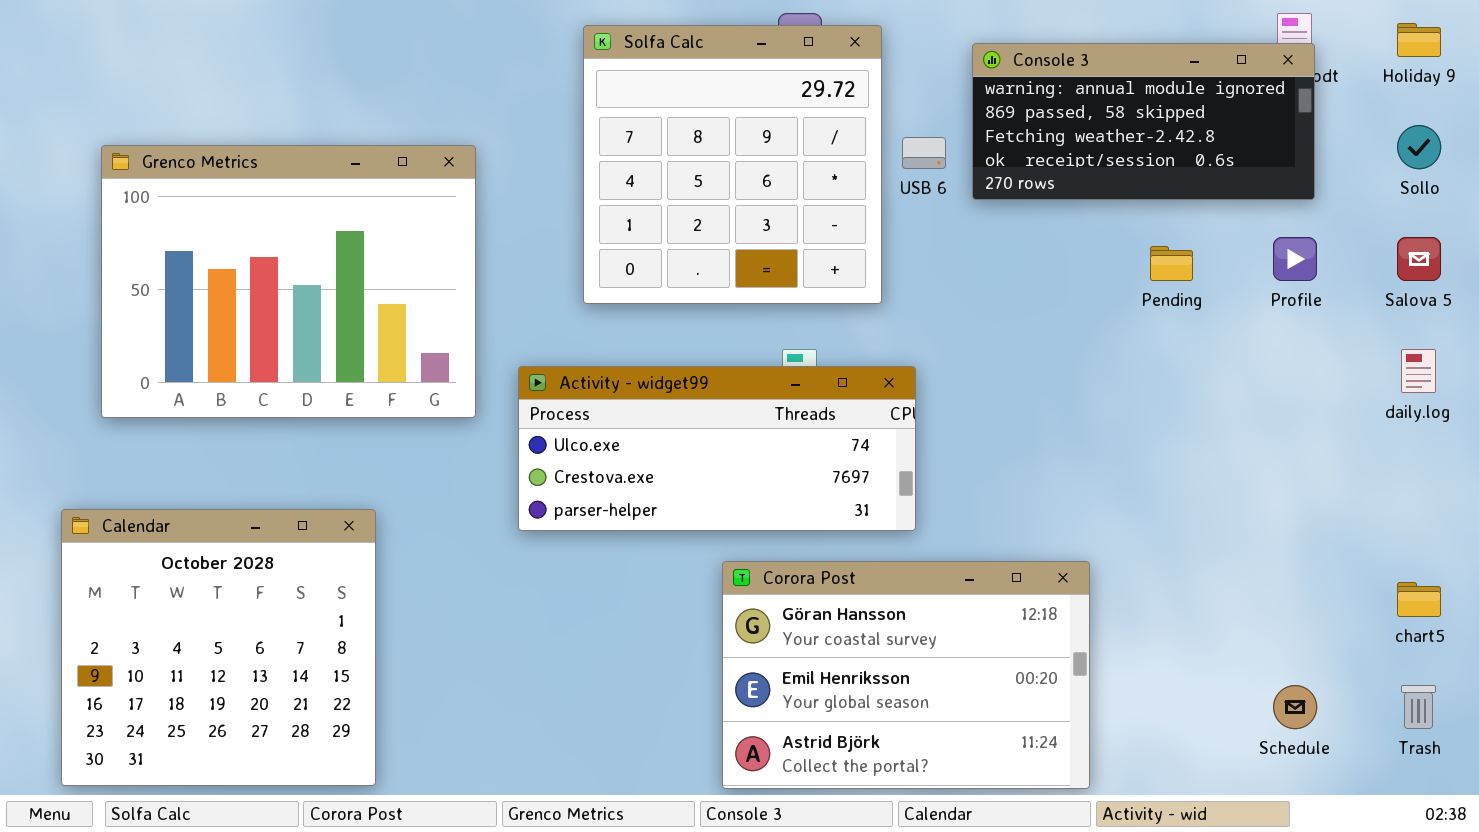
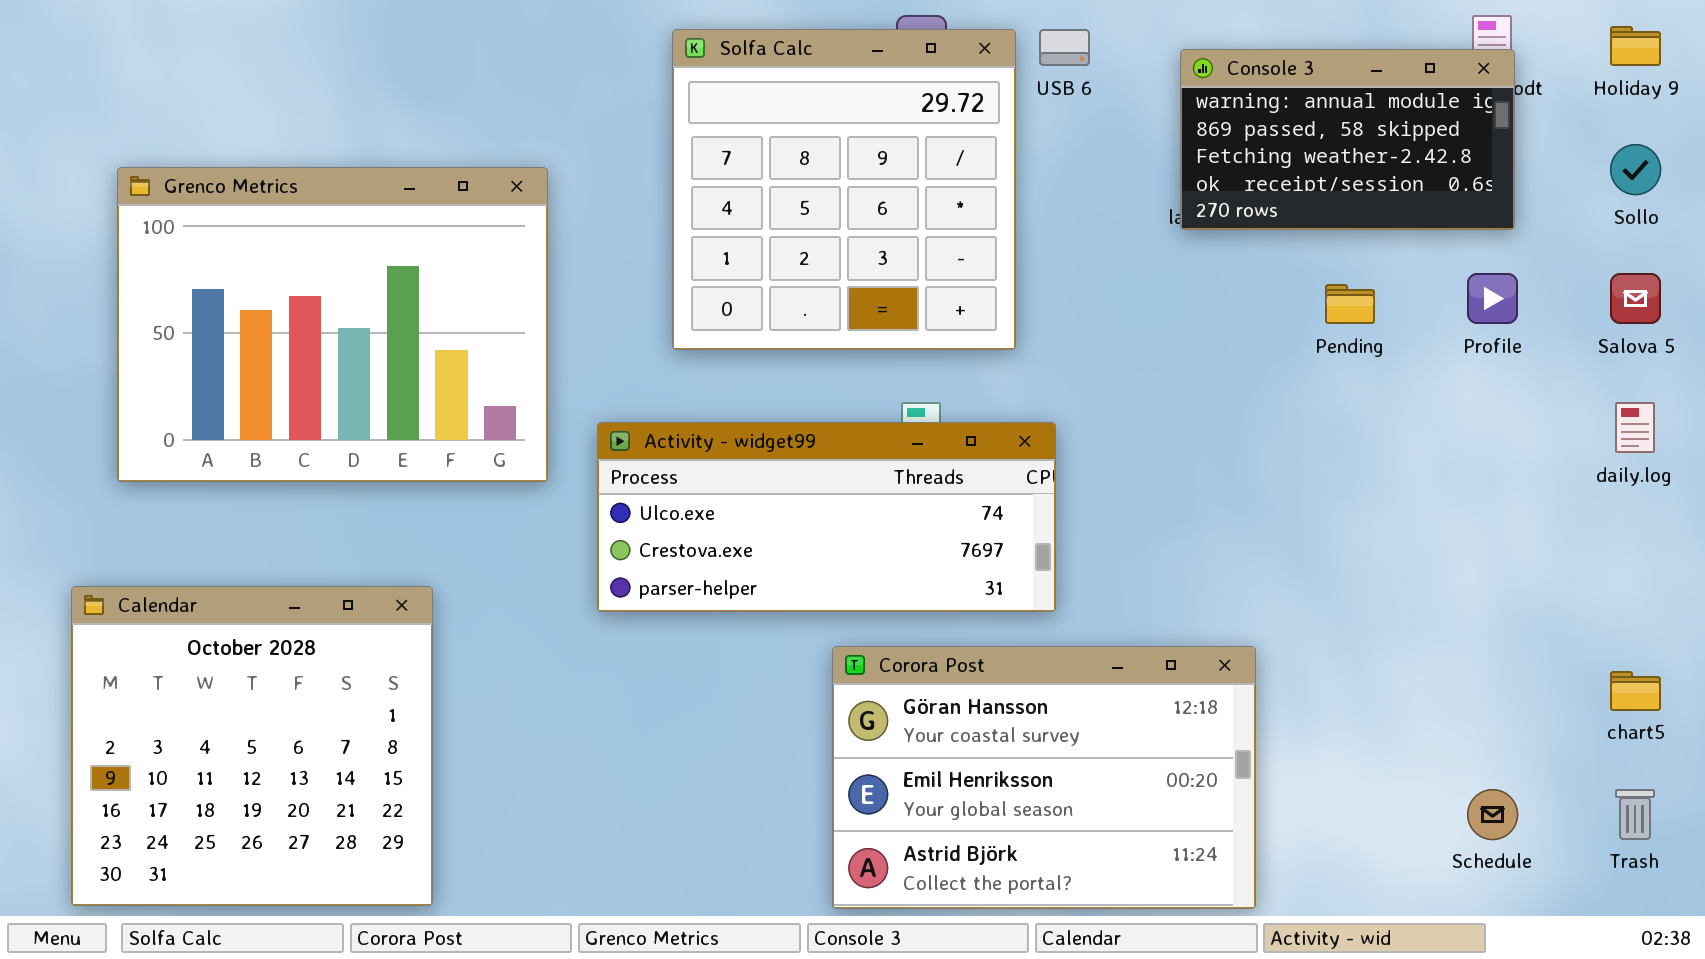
Console 3: [972,43,1315,200] -> [1180,49,1515,230], resized
USB 6: [902,137,946,169] -> [1039,29,1090,66], moved

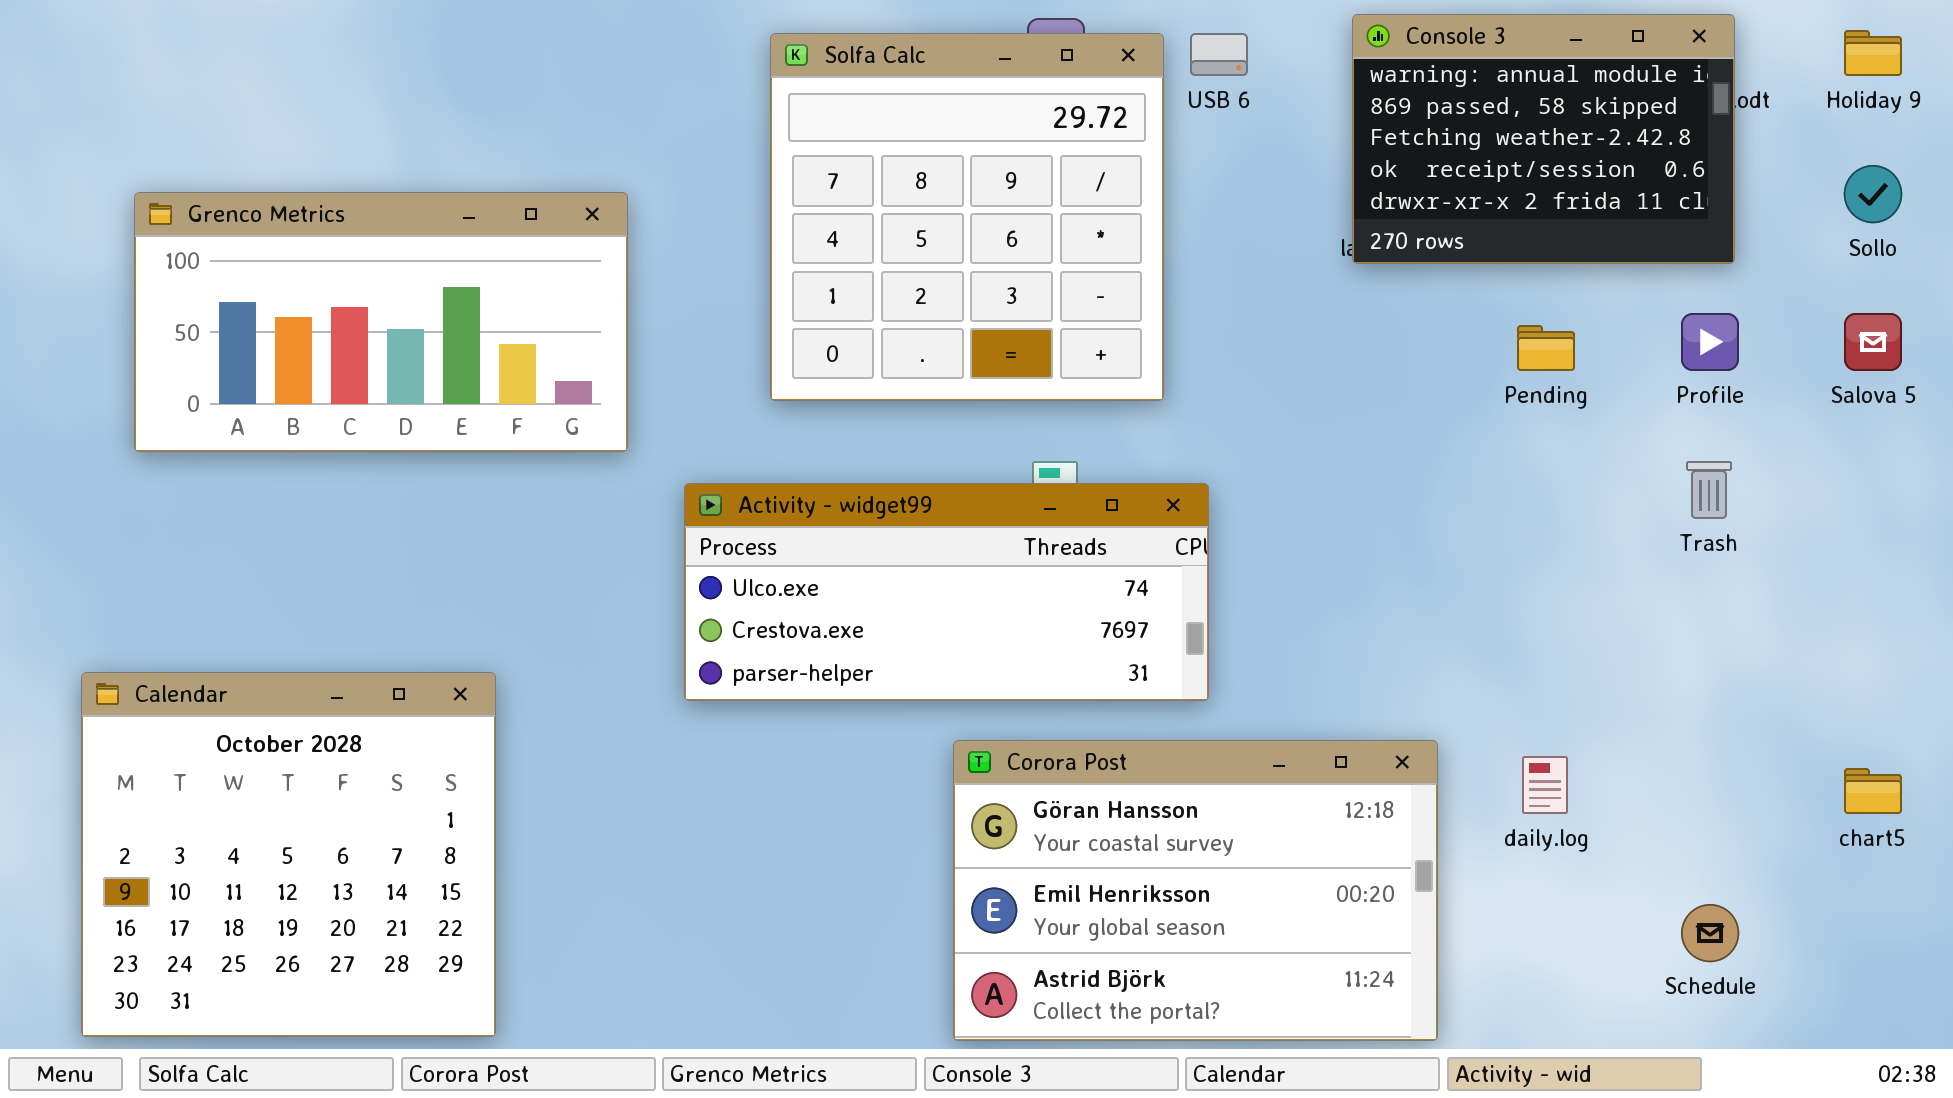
Console 3: [1180,49,1515,230] -> [1352,14,1735,264], resized
Grenco Metrics: [117,167,548,482] -> [134,192,628,452], resized
daily.log: [1615,402,1655,453] -> [1522,756,1568,814], moved
Trash: [1615,789,1655,840] -> [1686,461,1732,519], moved

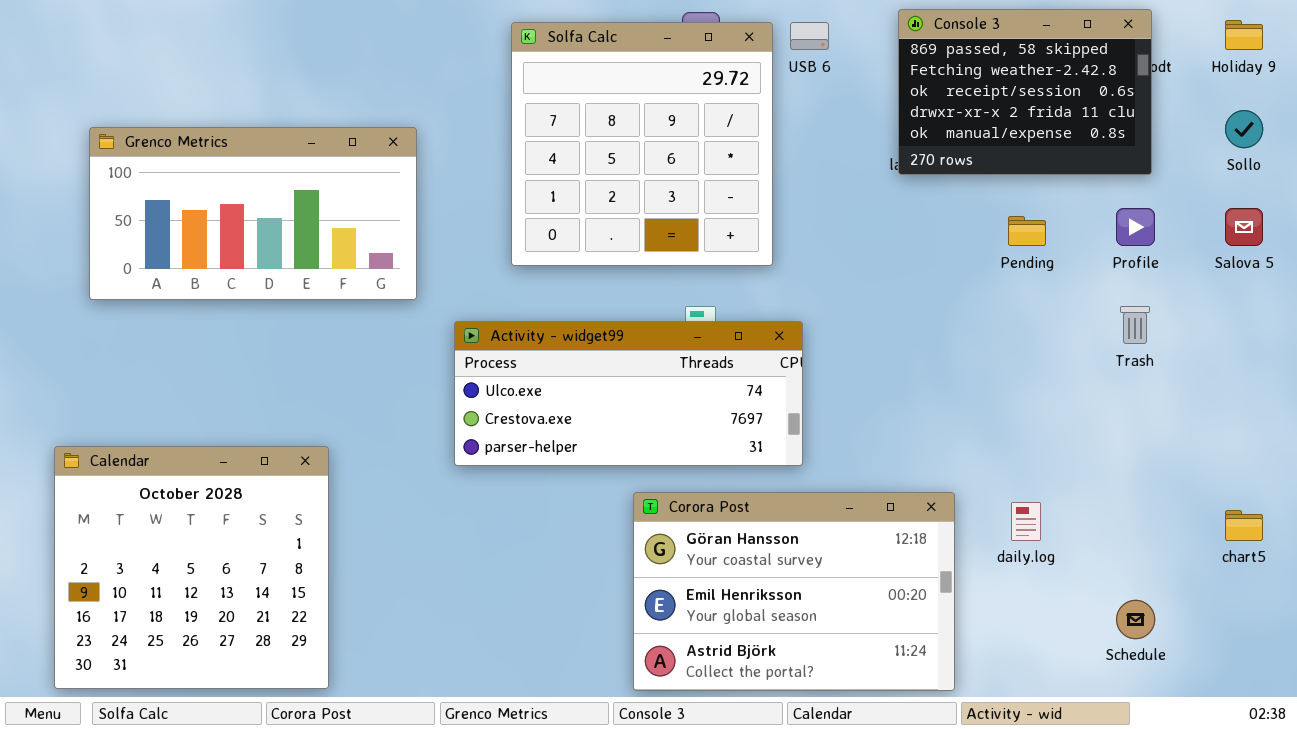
Console 3: [1352,14,1735,264] -> [898,9,1152,175], scrolled down 1 row

